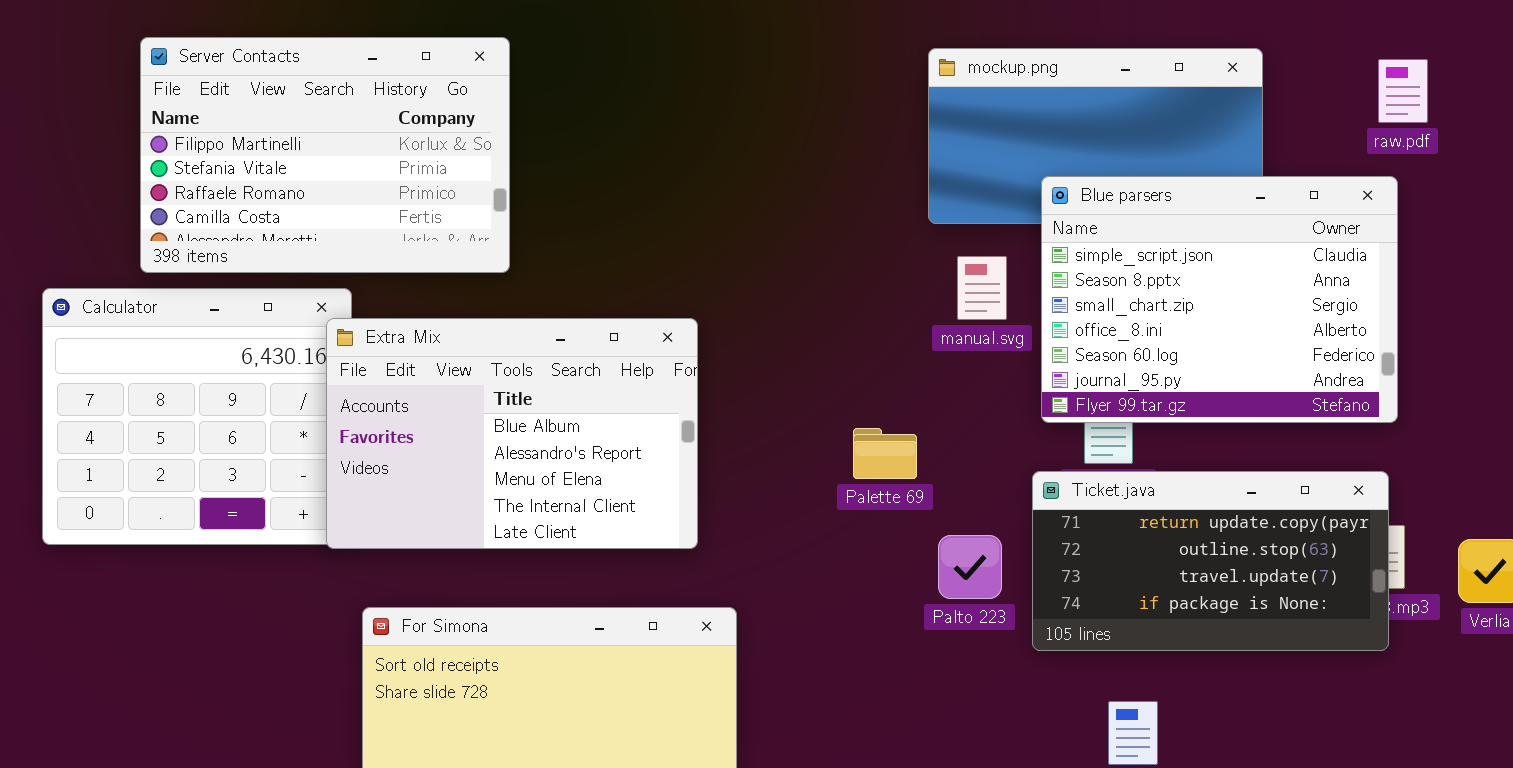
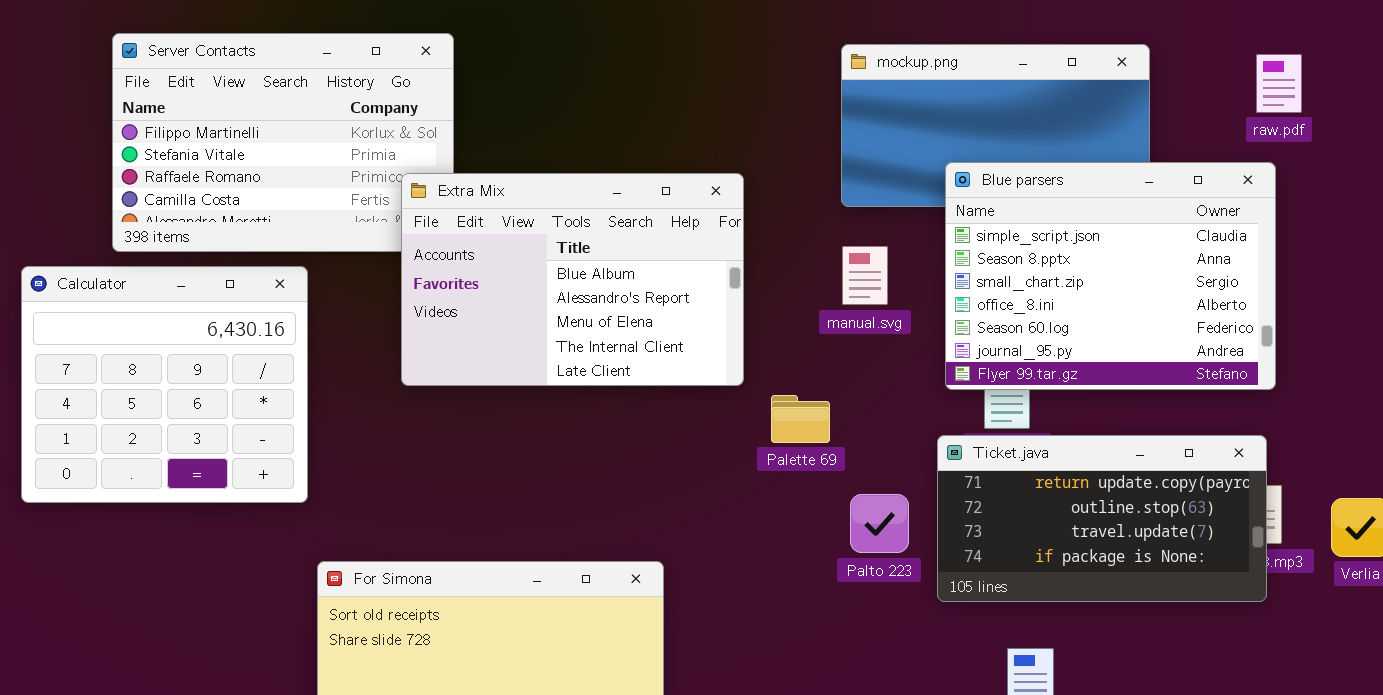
manual.svg: [957,256,1007,320] -> [842,246,888,305], moved
Extra Mix: [326,318,698,549] -> [401,173,744,386], moved

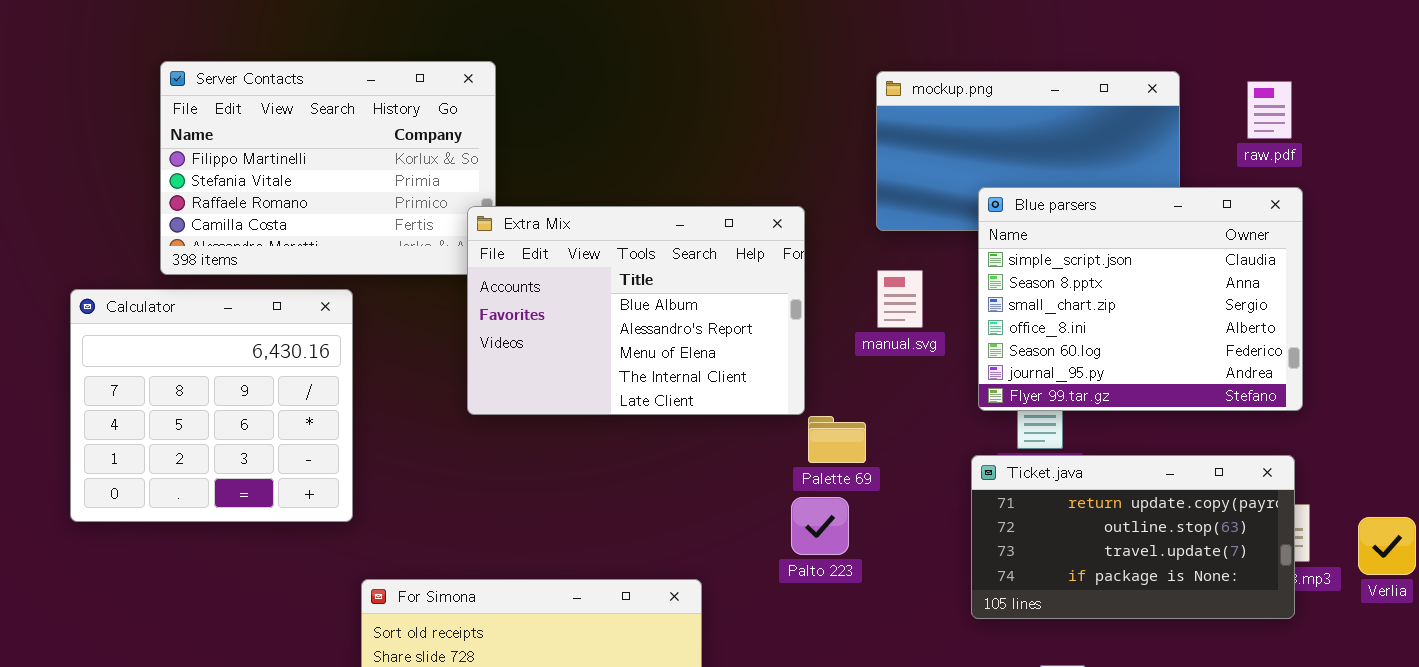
raw.pdf: [1256,54,1302,113] -> [1247,81,1292,139], moved
Extra Mix: [401,173,744,386] -> [467,206,805,415], moved
Palto 223: [850,494,909,553] -> [791,497,849,555], moved

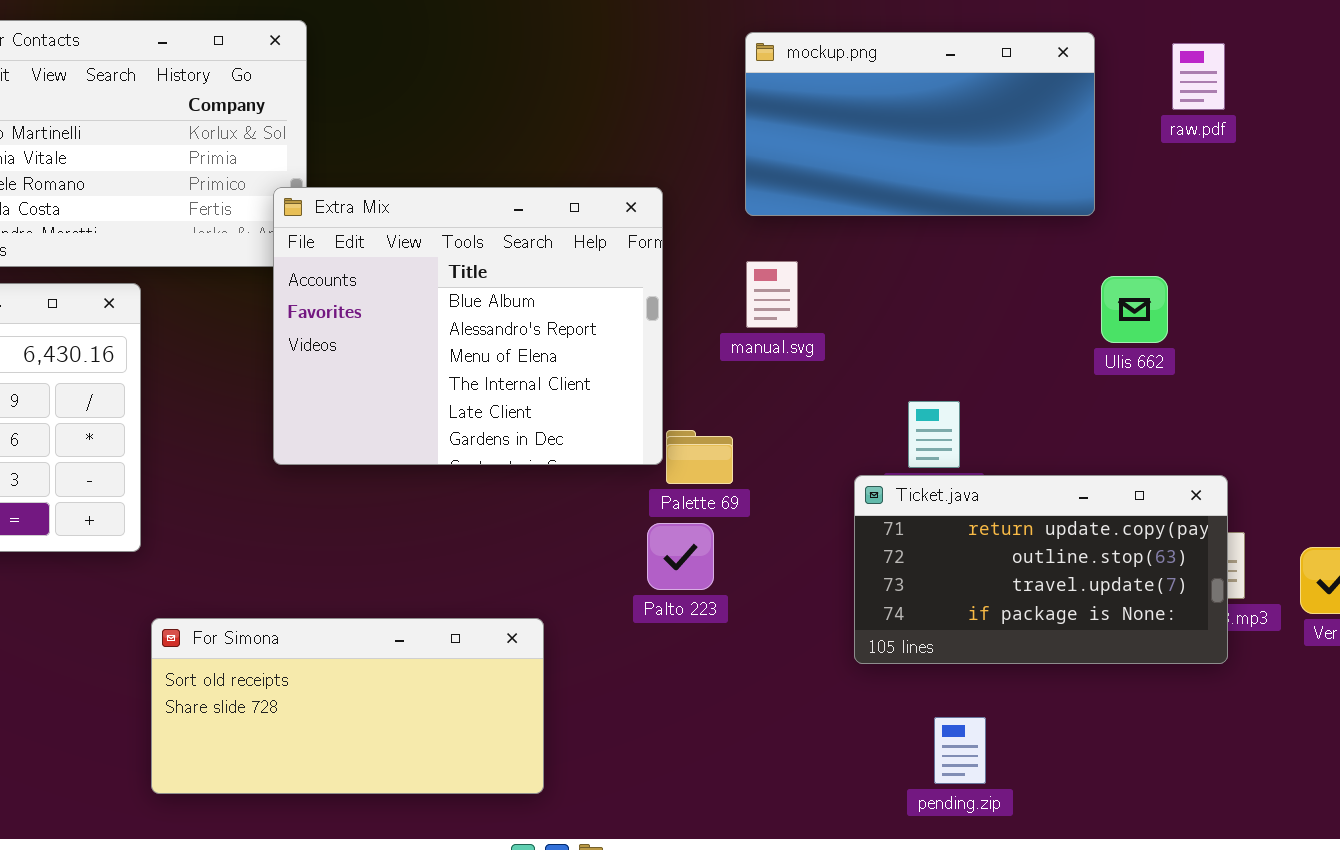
Blue parsers: [978,187,1303,411] -> none, closed
Extra Mix: [467,206,805,415] -> [273,187,663,465], resized

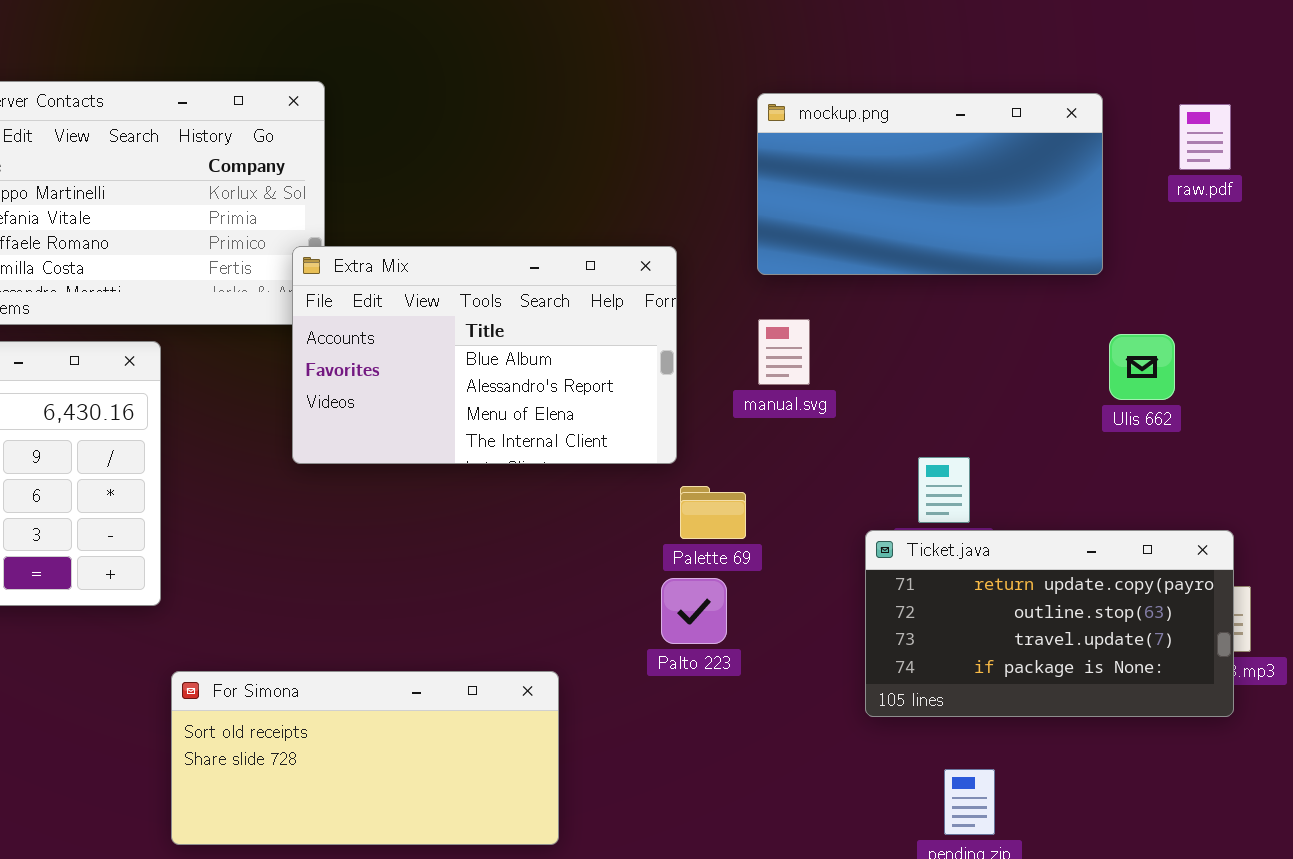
Extra Mix: [273,187,663,465] -> [292,246,677,464], resized

